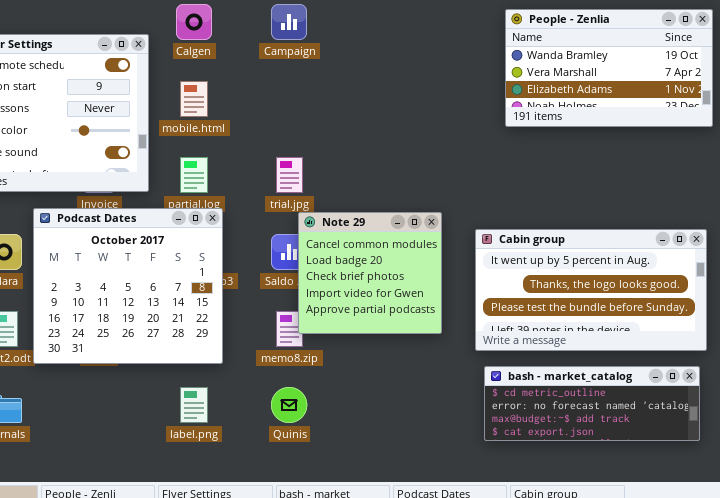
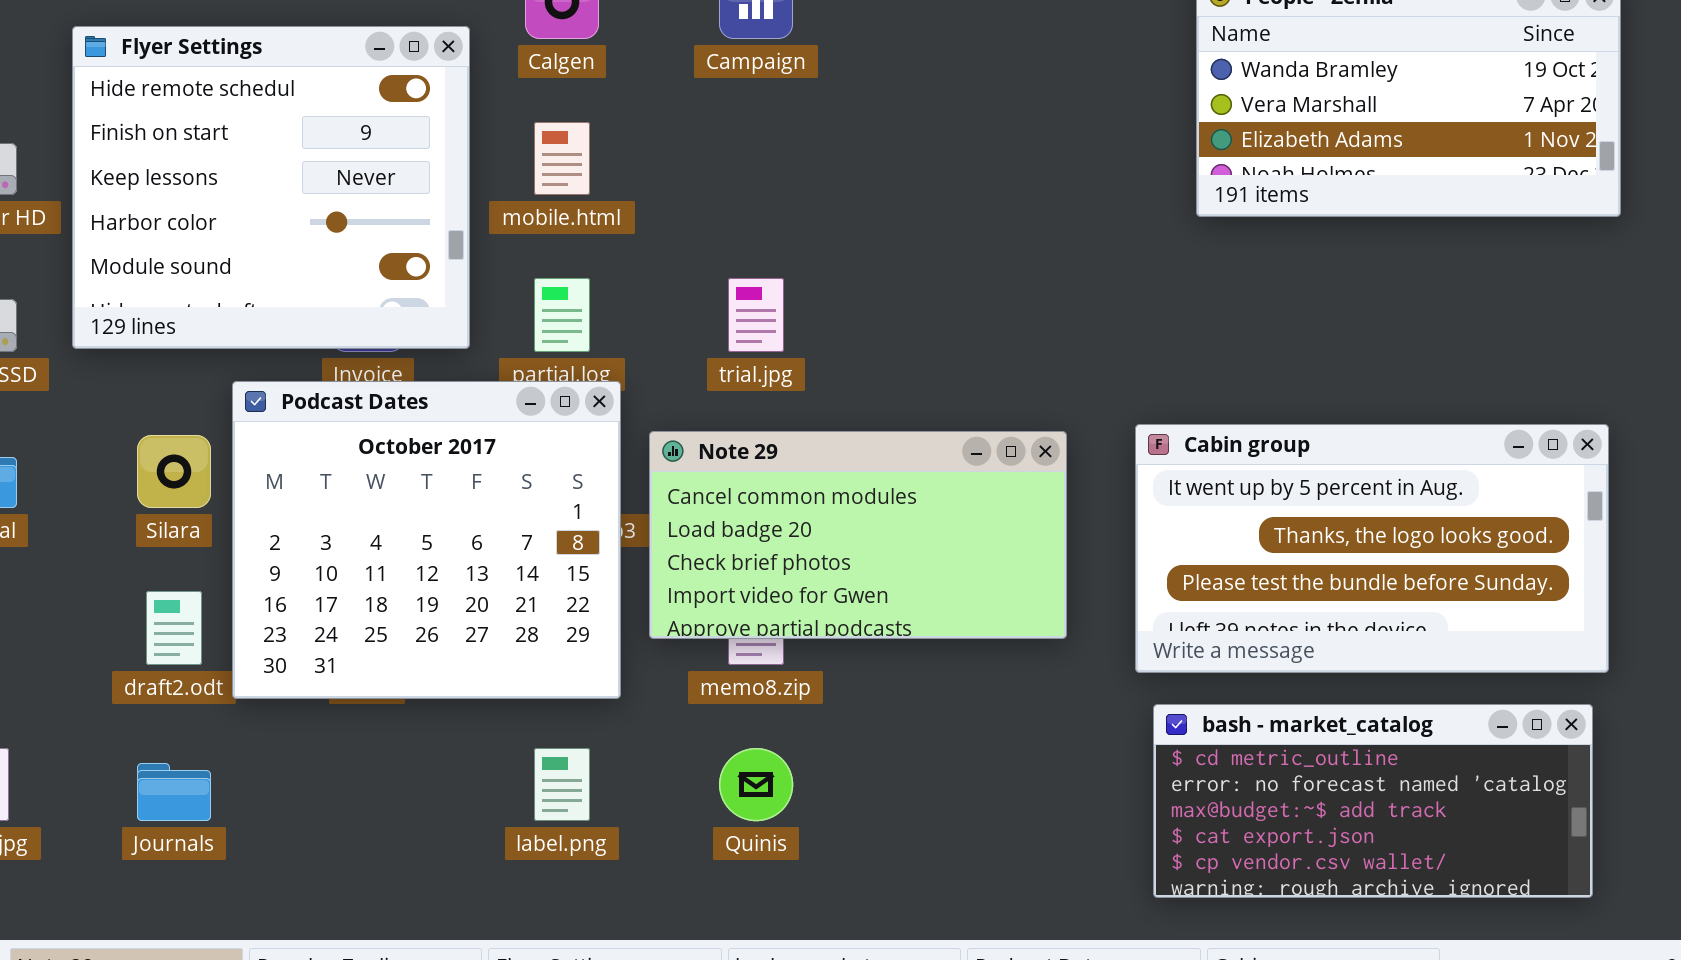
Note 29: [298,212,442,334] -> [649,431,1067,639], resized
bash - market_catalog: [484,366,700,441] -> [1153,704,1593,898], resized

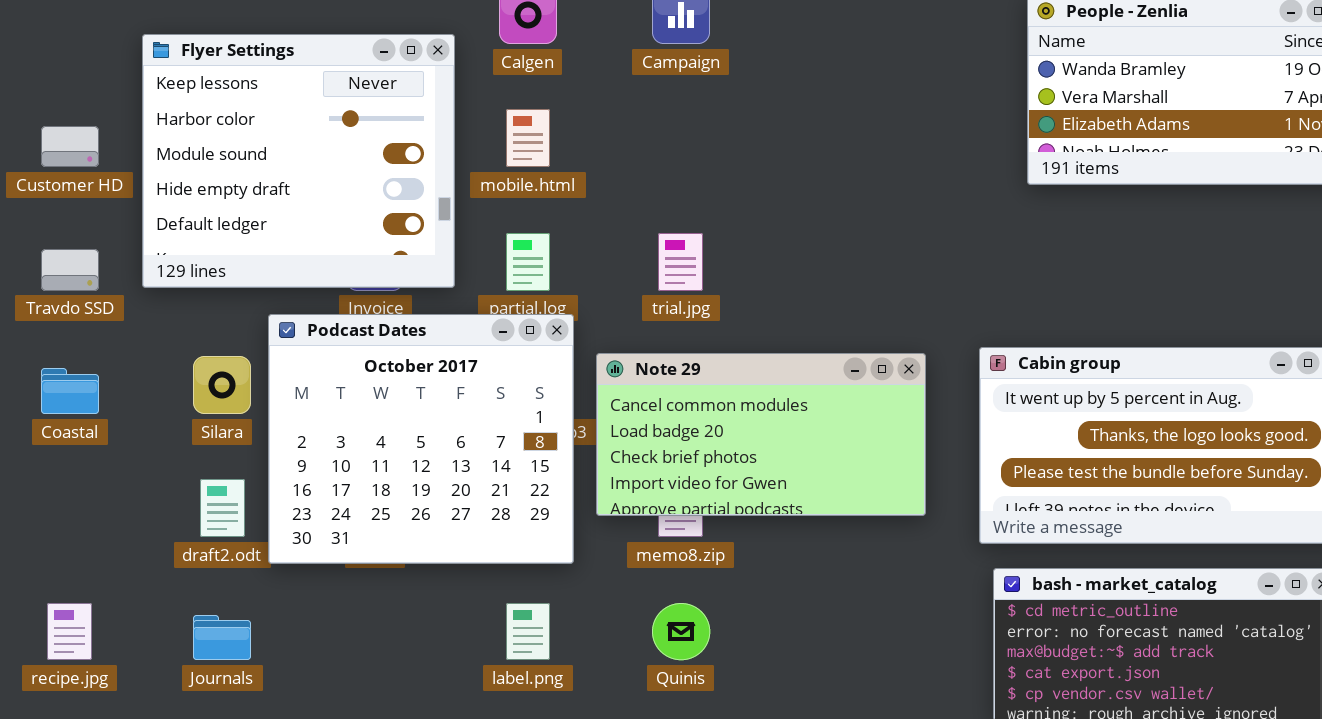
Flyer Settings: [72,26,470,349] -> [142,34,455,288], scrolled down 2 rows

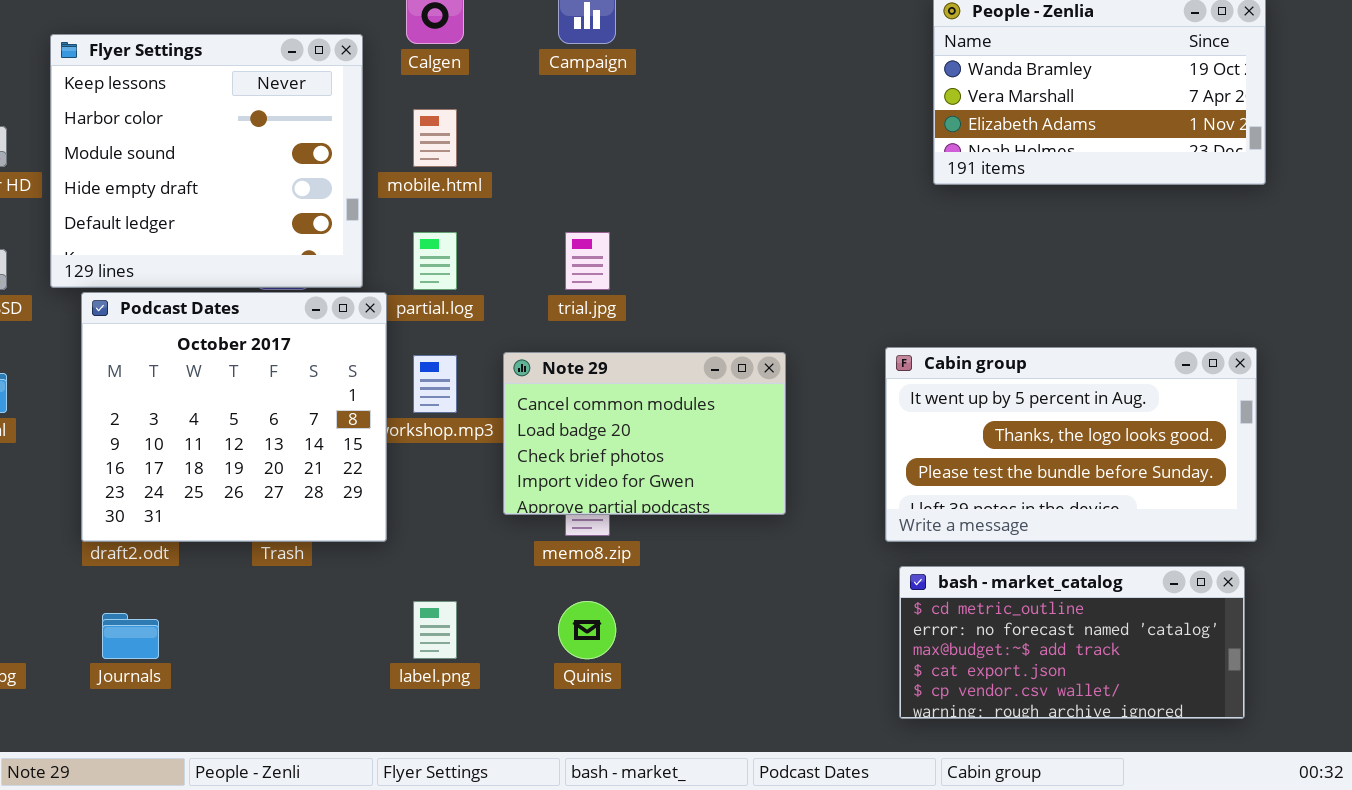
Podcast Dates: [268,314,574,564] -> [81,292,387,542], moved
Note 29: [596,353,926,516] -> [503,352,786,515], resized

